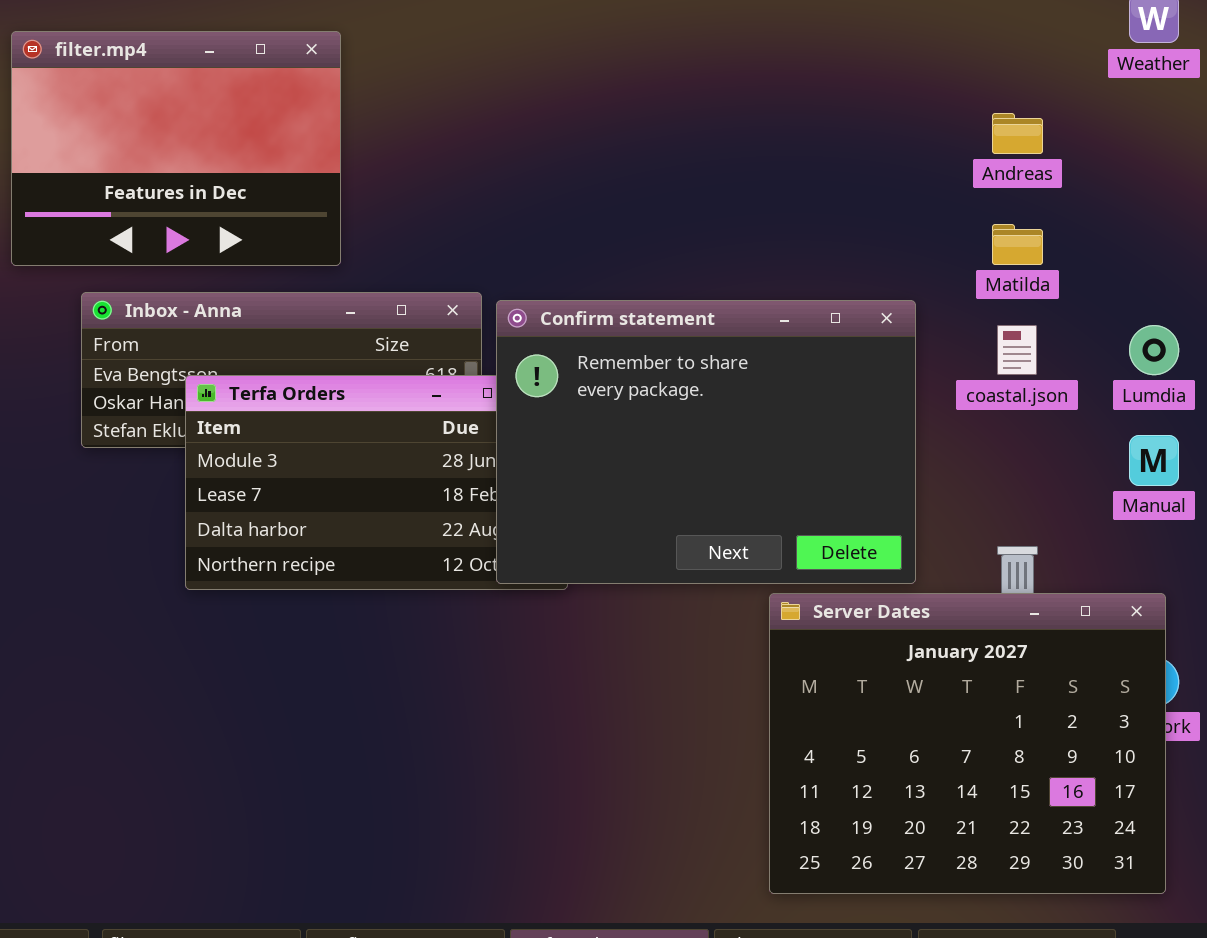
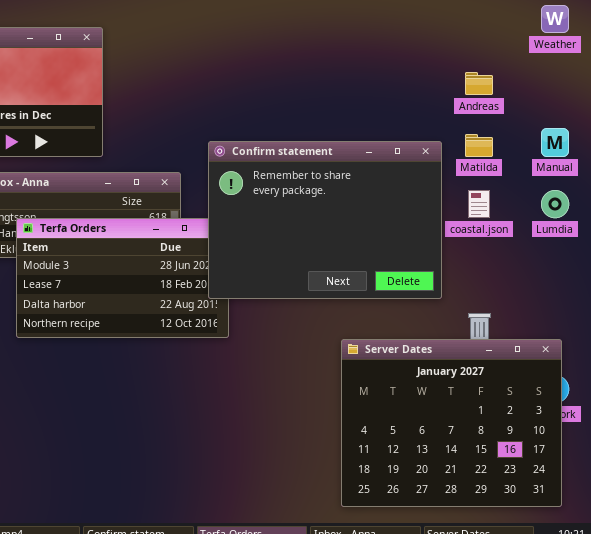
Confirm statement: [496,300,916,584] -> [208,141,442,299], moved
Manual: [1129,435,1179,486] -> [541,128,569,157], moved

